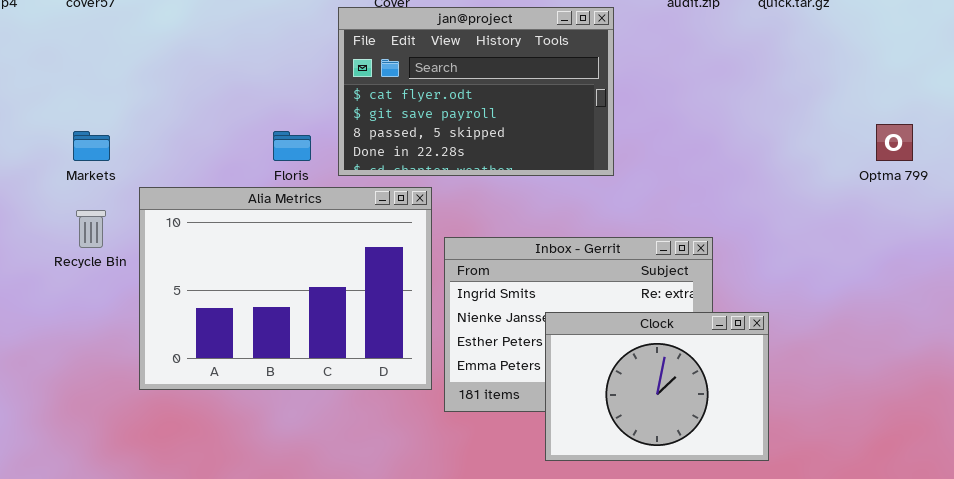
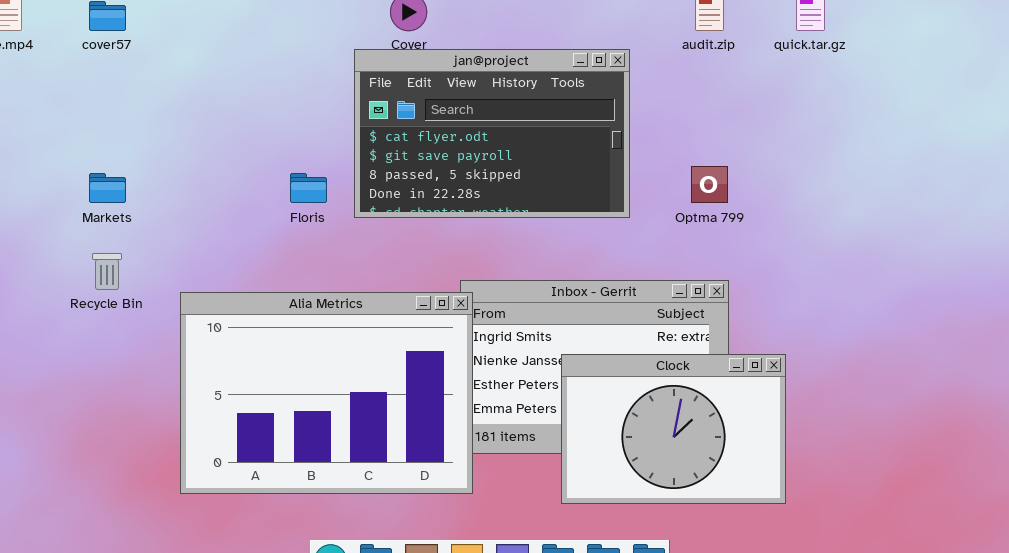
Optma 799: [876,124,913,161] -> [691,166,728,203], moved
Alia Metrics: [139,187,432,390] -> [180,292,473,494], moved

